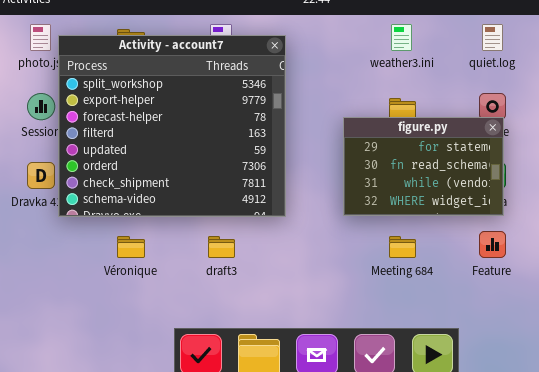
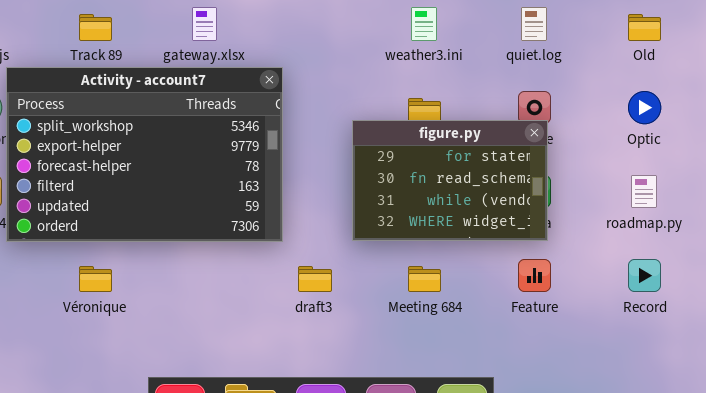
Activity - account7: [58,35,286,217] -> [6,67,283,242], resized
draft3: [208,236,235,258] -> [298,266,332,292], moved

